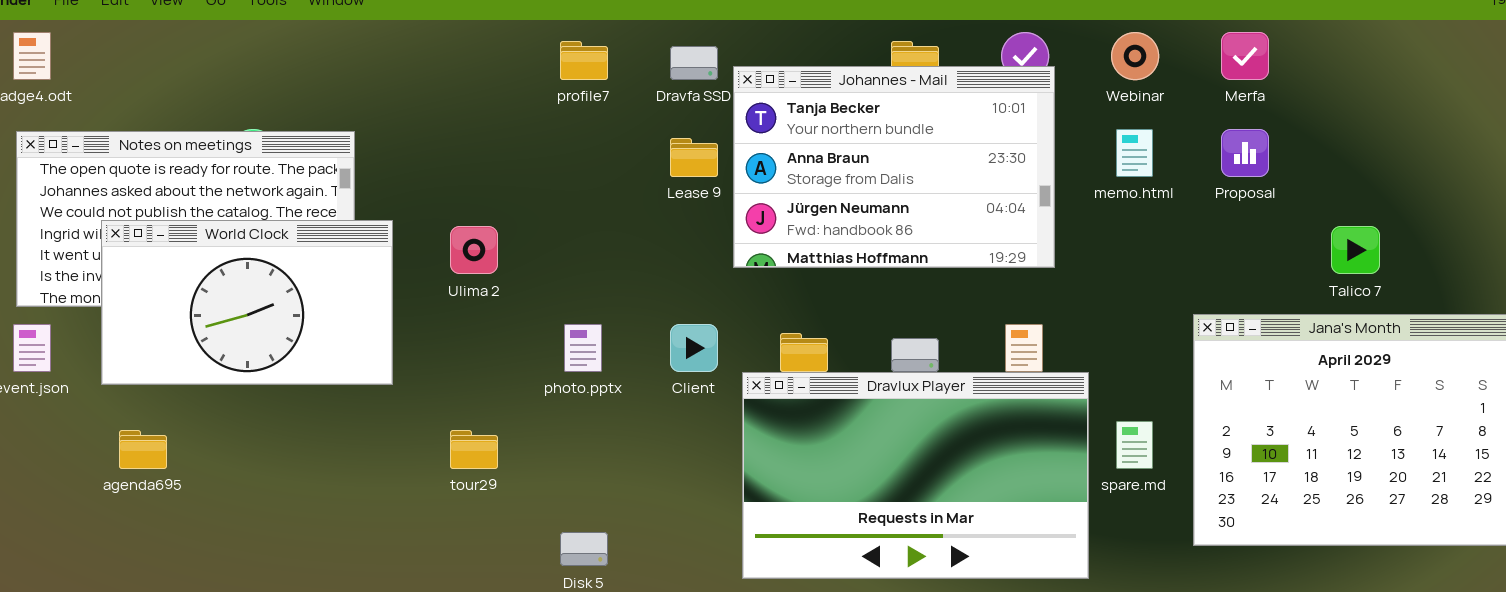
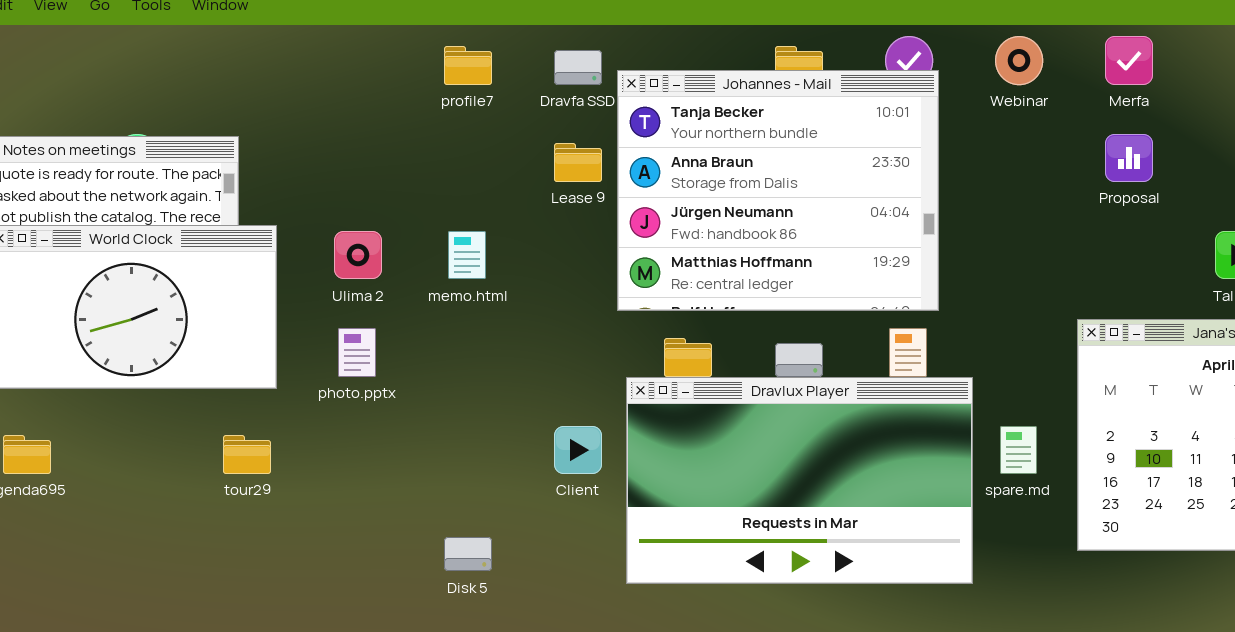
Johannes - Mail: [733,66,1055,268] -> [617,70,939,311], resized
memo.html: [1116,129,1153,177] -> [448,231,486,279], moved
photo.pptx: [564,324,602,372] -> [338,328,376,377], moved
Client: [670,324,718,372] -> [554,426,602,474], moved
tour29: [450,430,498,469] -> [223,435,271,474], moved

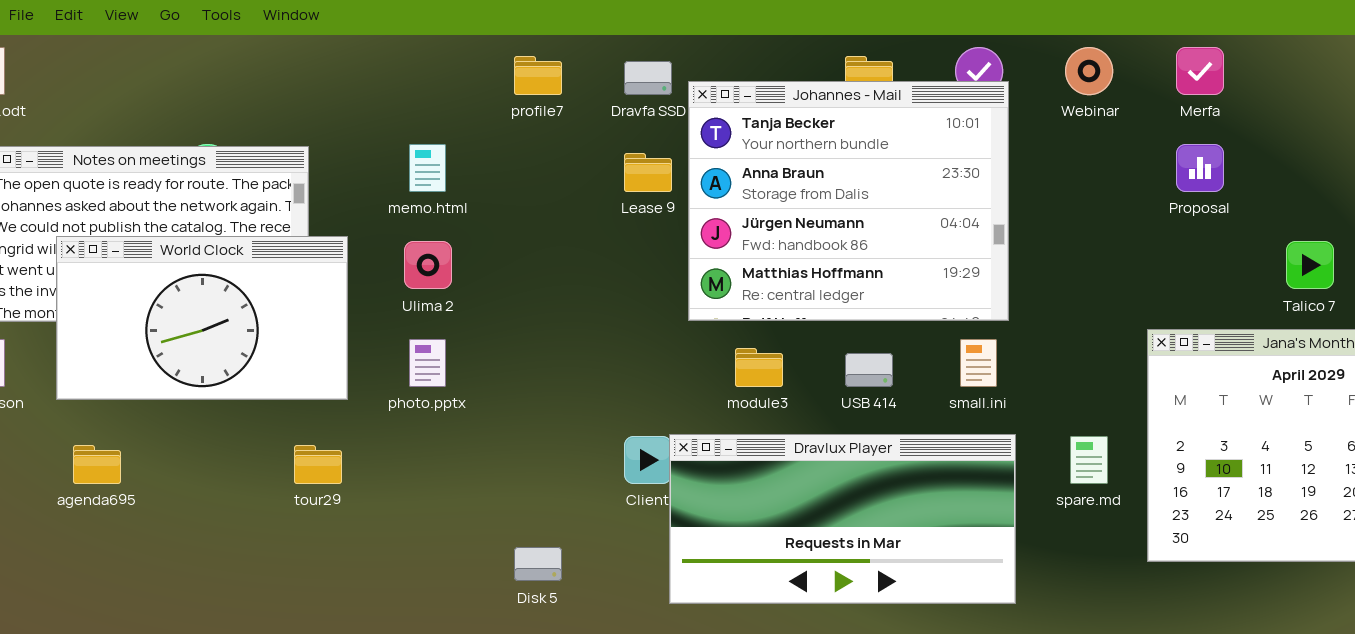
memo.html: [448,231,486,279] -> [409,144,446,192], moved
Dravlux Player: [626,377,973,584] -> [669,434,1016,604], moved, resized

